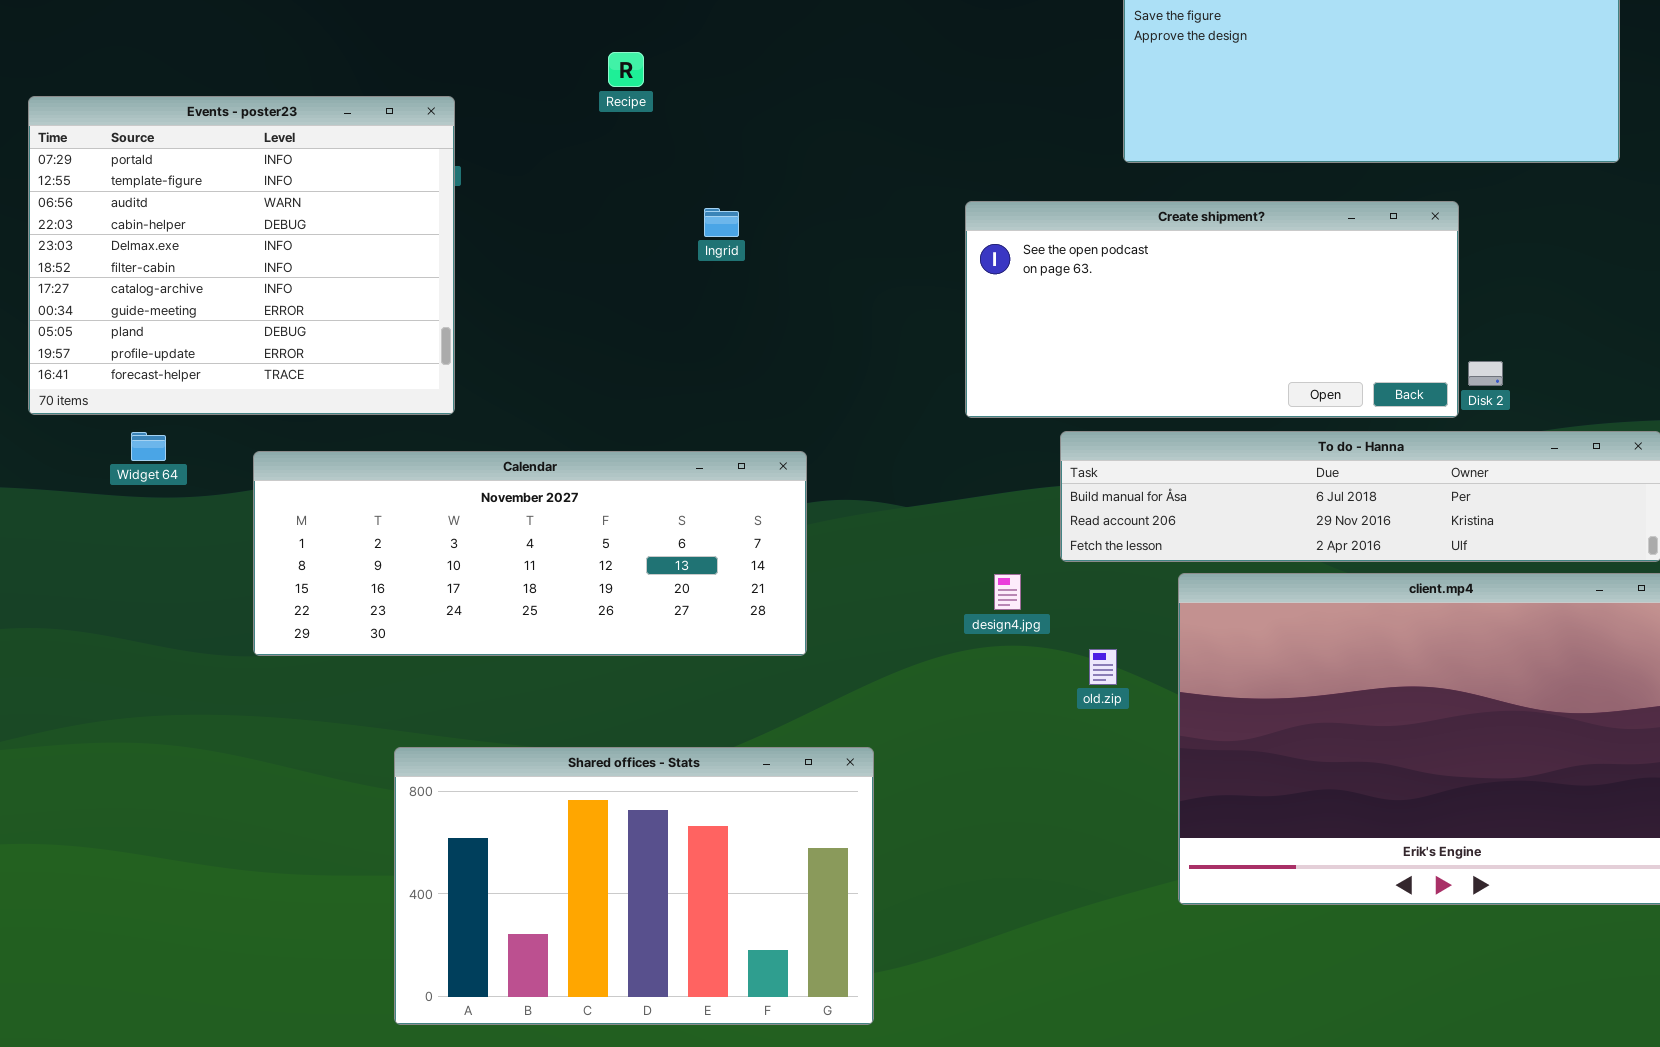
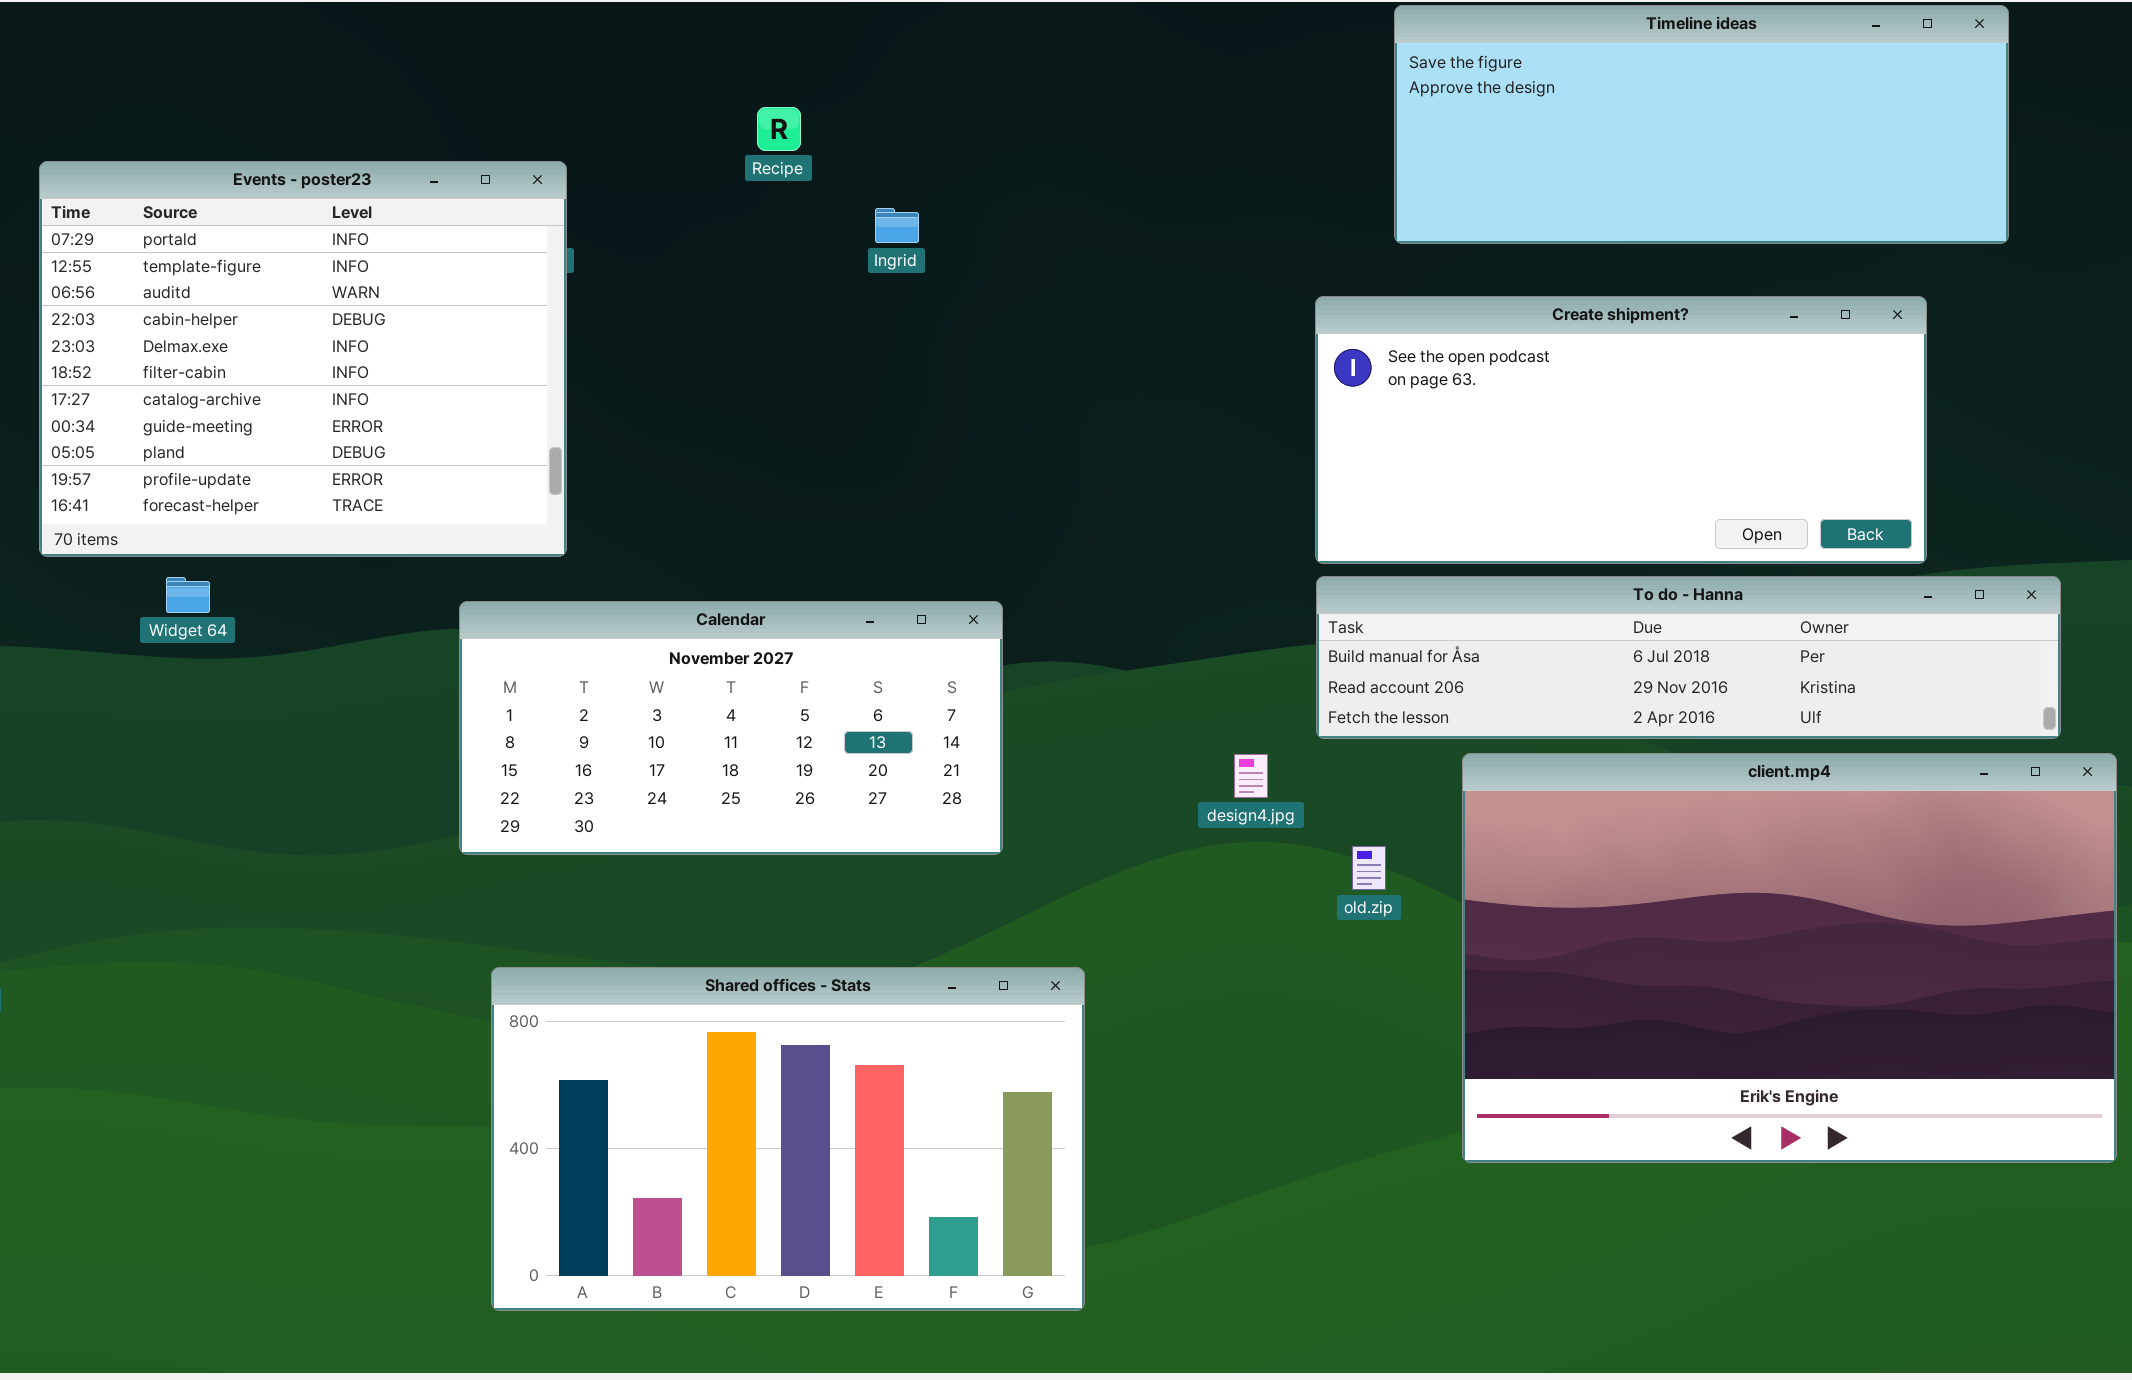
Create shipment?: [965,201,1459,418] -> [1315,296,1927,564], moved
Ingrid: [704,208,739,237] -> [875,208,919,243], moved
Calendar: [253,451,807,656] -> [459,601,1003,855], resized

